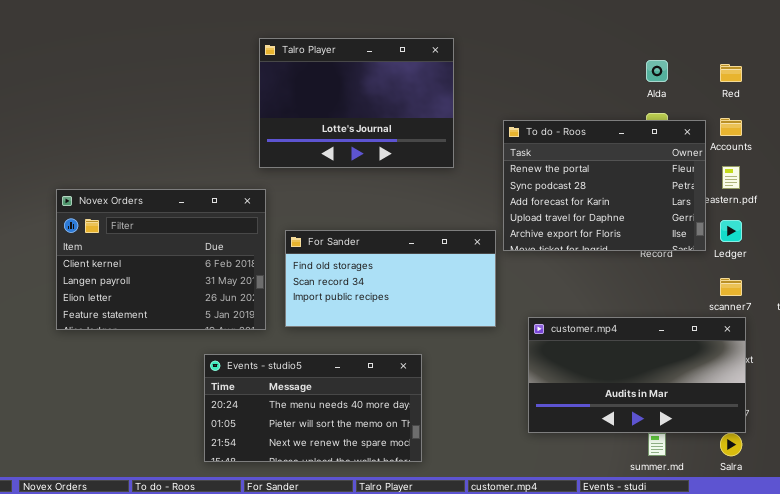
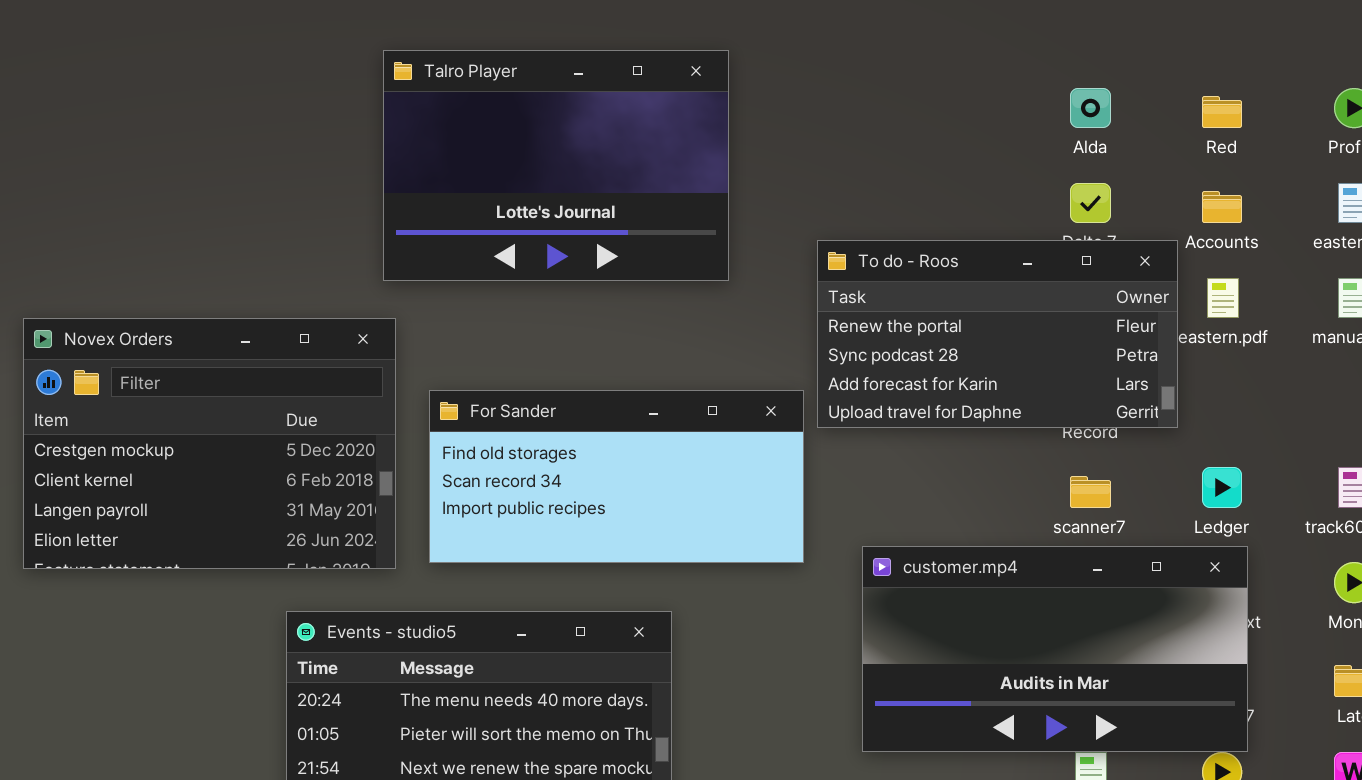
To do - Roos: [503,120,706,251] -> [817,240,1178,428], resized
Novex Orders: [56,189,266,330] -> [23,318,396,569], scrolled up 1 row
Ledger: [720,220,742,242] -> [1202,467,1242,508], moved
scanner7: [720,278,742,296] -> [1070,476,1111,508], moved

